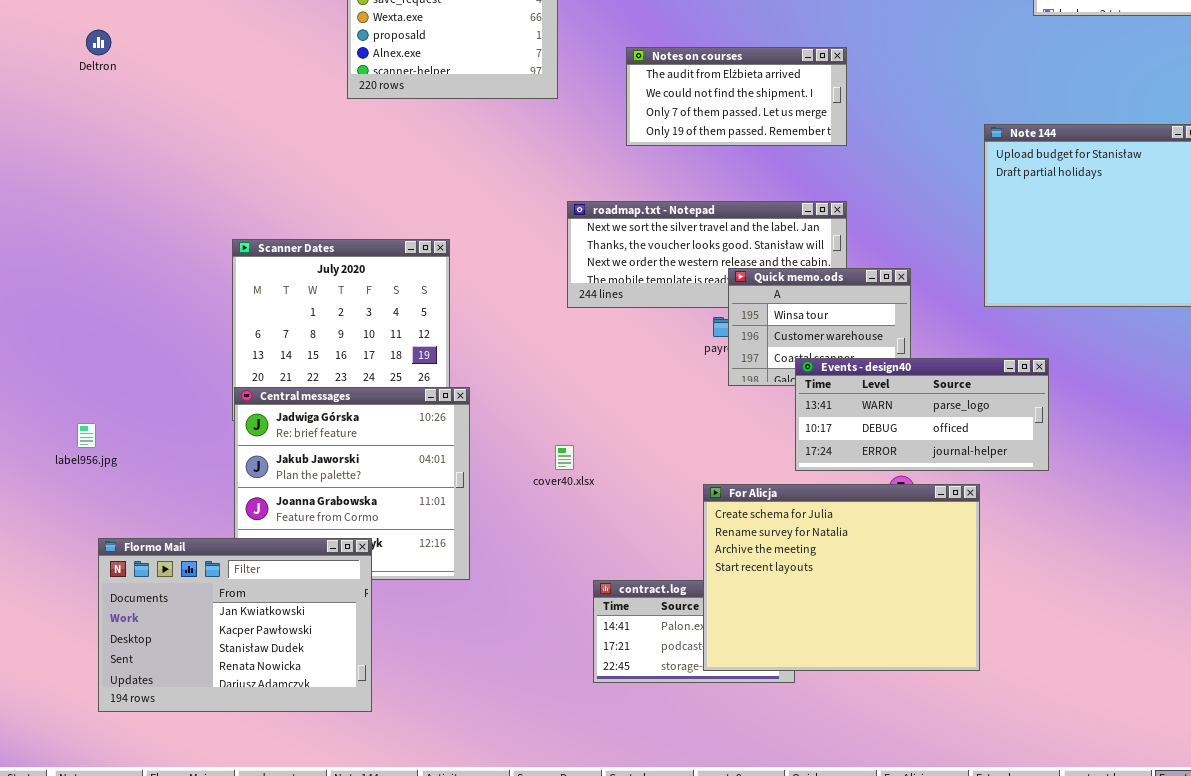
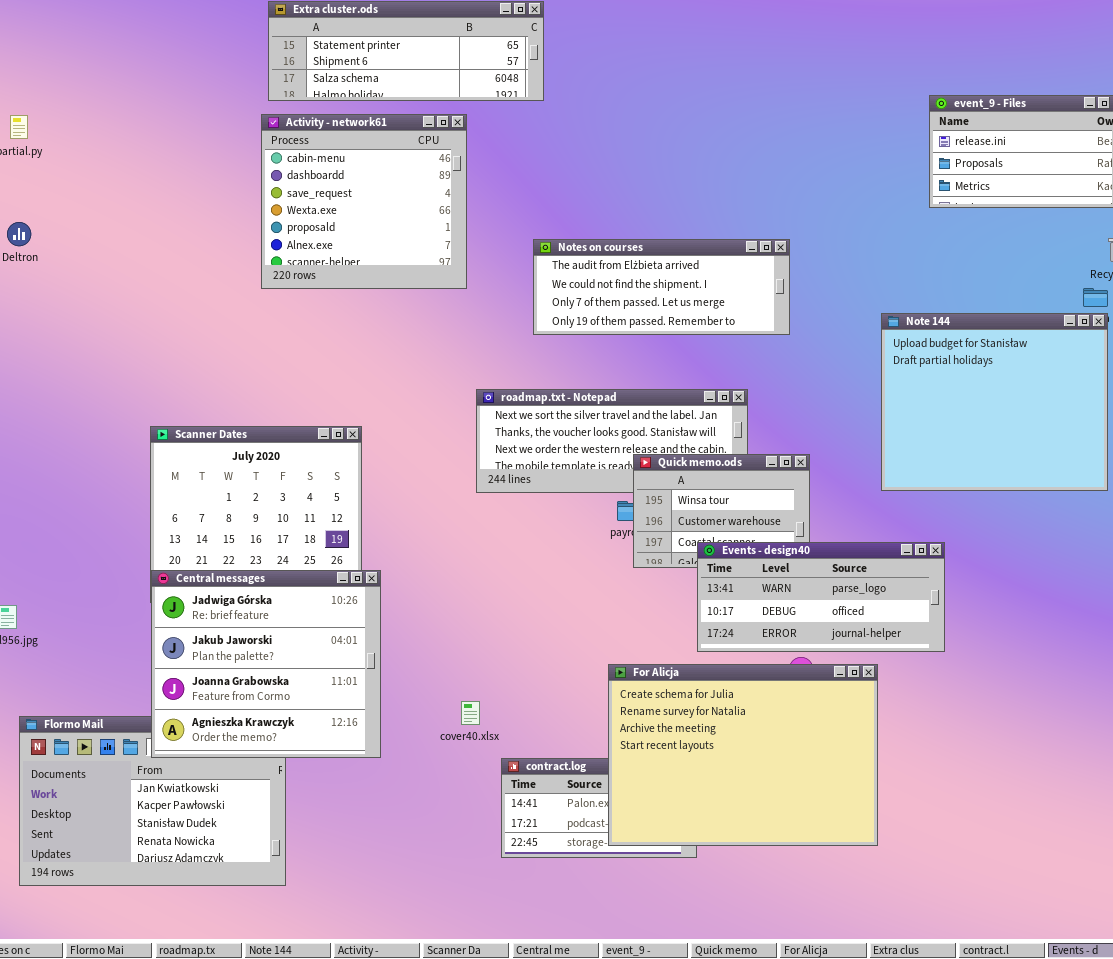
Notes on courses: [626,47,847,146] -> [533,239,790,335], resized
Central messages: [234,387,470,580] -> [151,570,381,758], raised
cover40.xlsx: [555,445,574,470] -> [461,701,480,725], moved

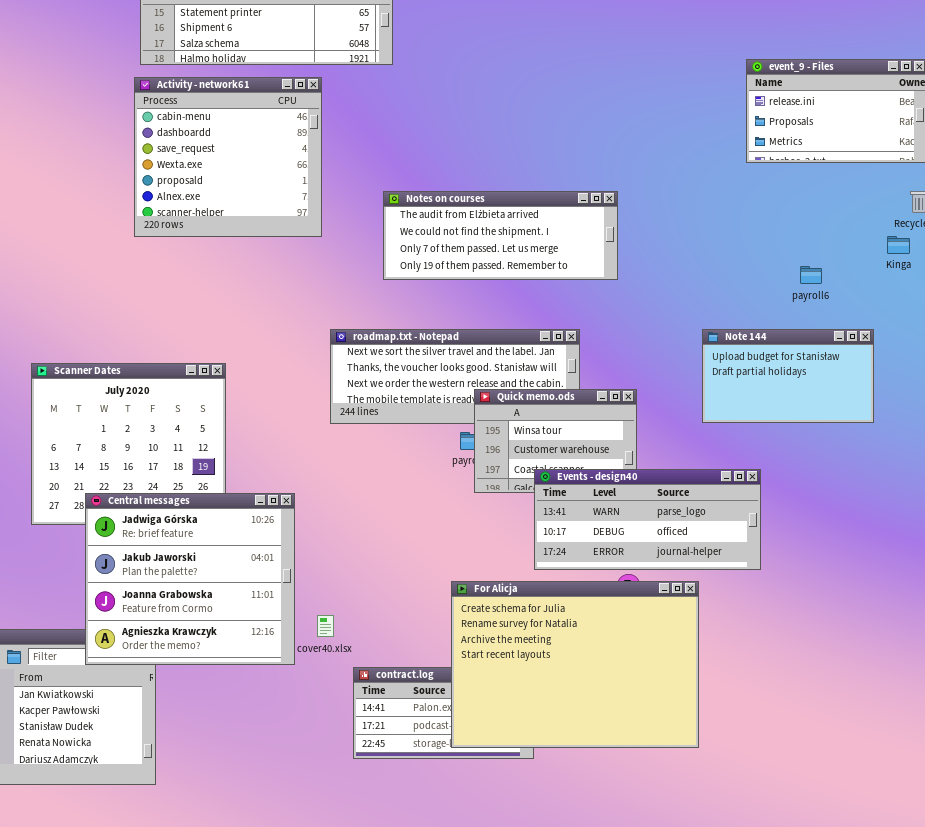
Note 144: [881,313,1108,491] -> [702,329,874,423], resized
Central messages: [151,570,381,758] -> [85,493,295,665], moved

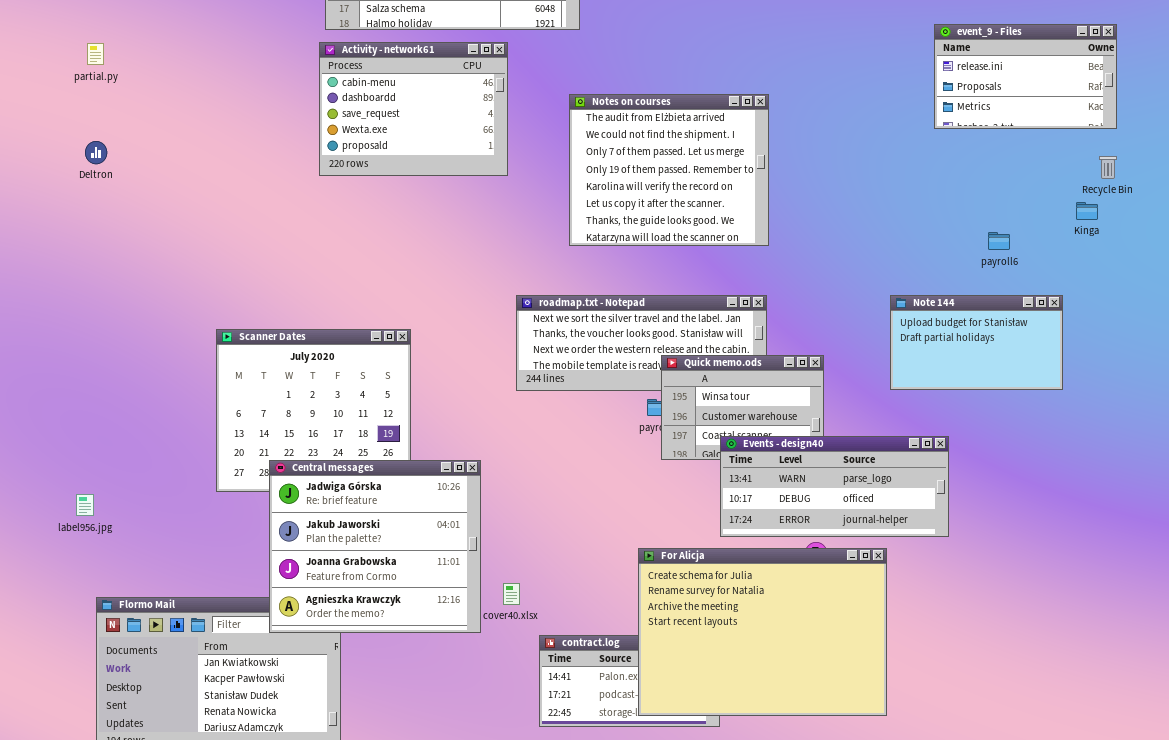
Activity - network61: [134,77,322,237] -> [319,42,508,176], resized
Notes on courses: [383,191,618,280] -> [569,94,769,246], resized

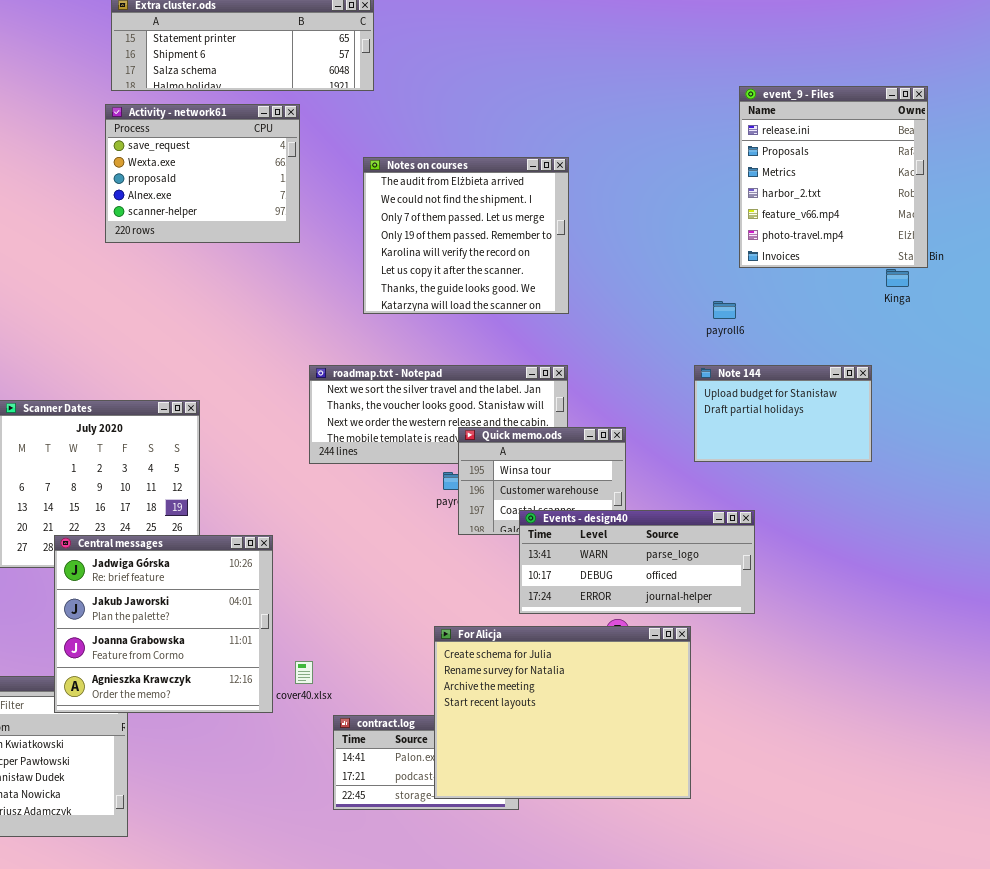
event_9 - Files: [934,24,1117,129] -> [739,86,928,268], resized
Activity - network61: [319,42,508,176] -> [105,104,300,243], scrolled down 2 rows
payroll6: [988,232,1010,250] -> [713,301,736,319], moved

